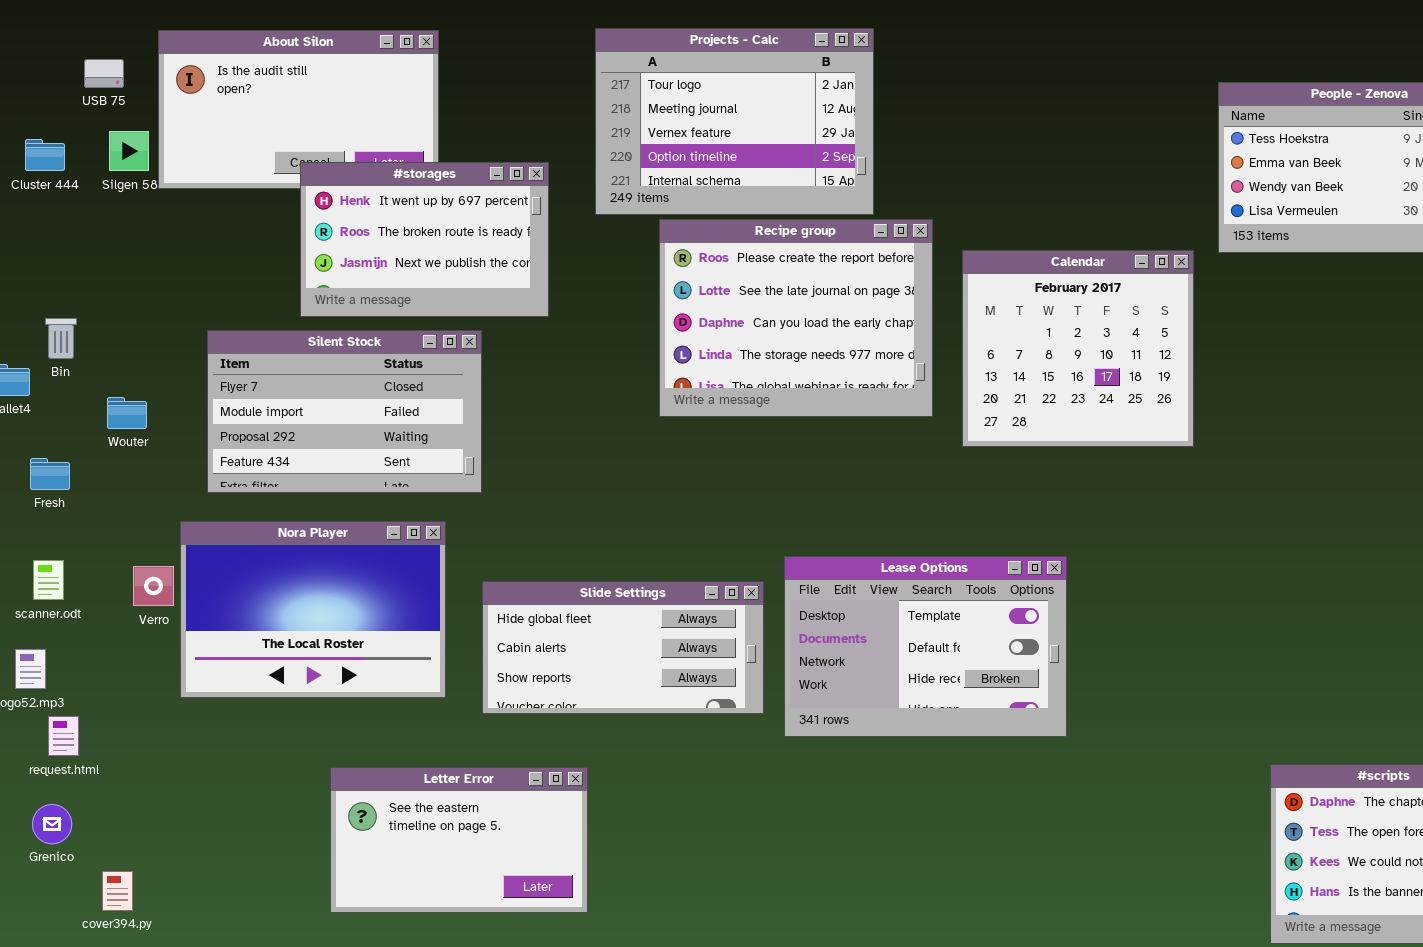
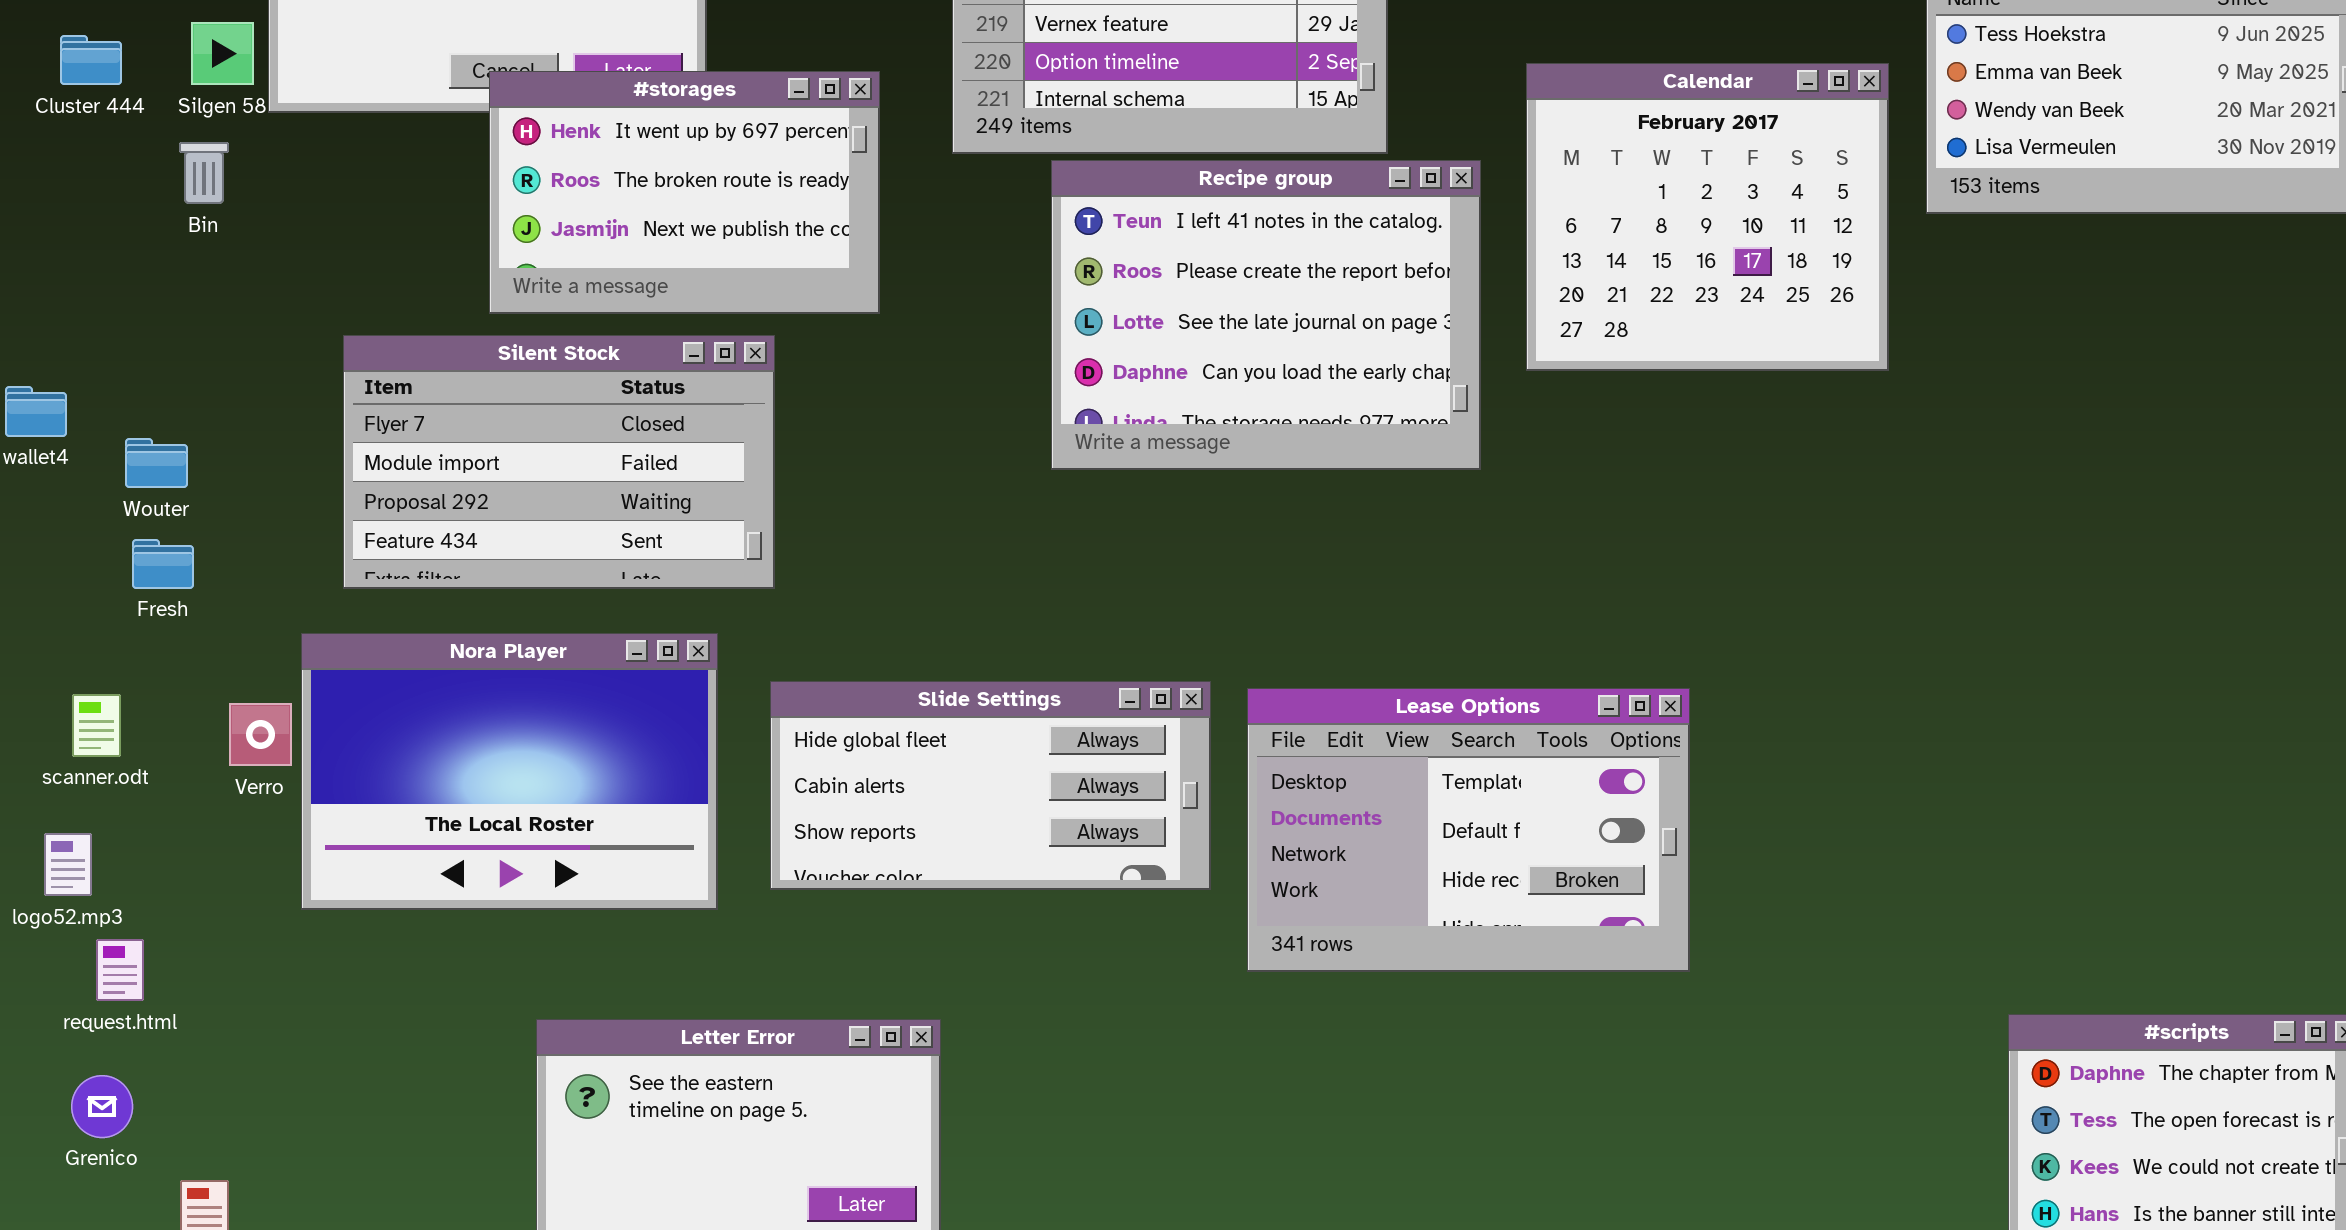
Recipe group: [659,219,933,417] -> [1051,160,1481,470], scrolled up 1 row
Calendar: [962,250,1194,447] -> [1526,63,1889,371], moved
Bin: [45,318,77,359] -> [179,142,229,204], moved
Wouter: [107,397,147,429] -> [125,438,188,488], moved
Fresh: [30,458,70,490] -> [132,539,194,589], moved
Slide Settings: [482,581,764,714] -> [770,681,1211,890], moved

